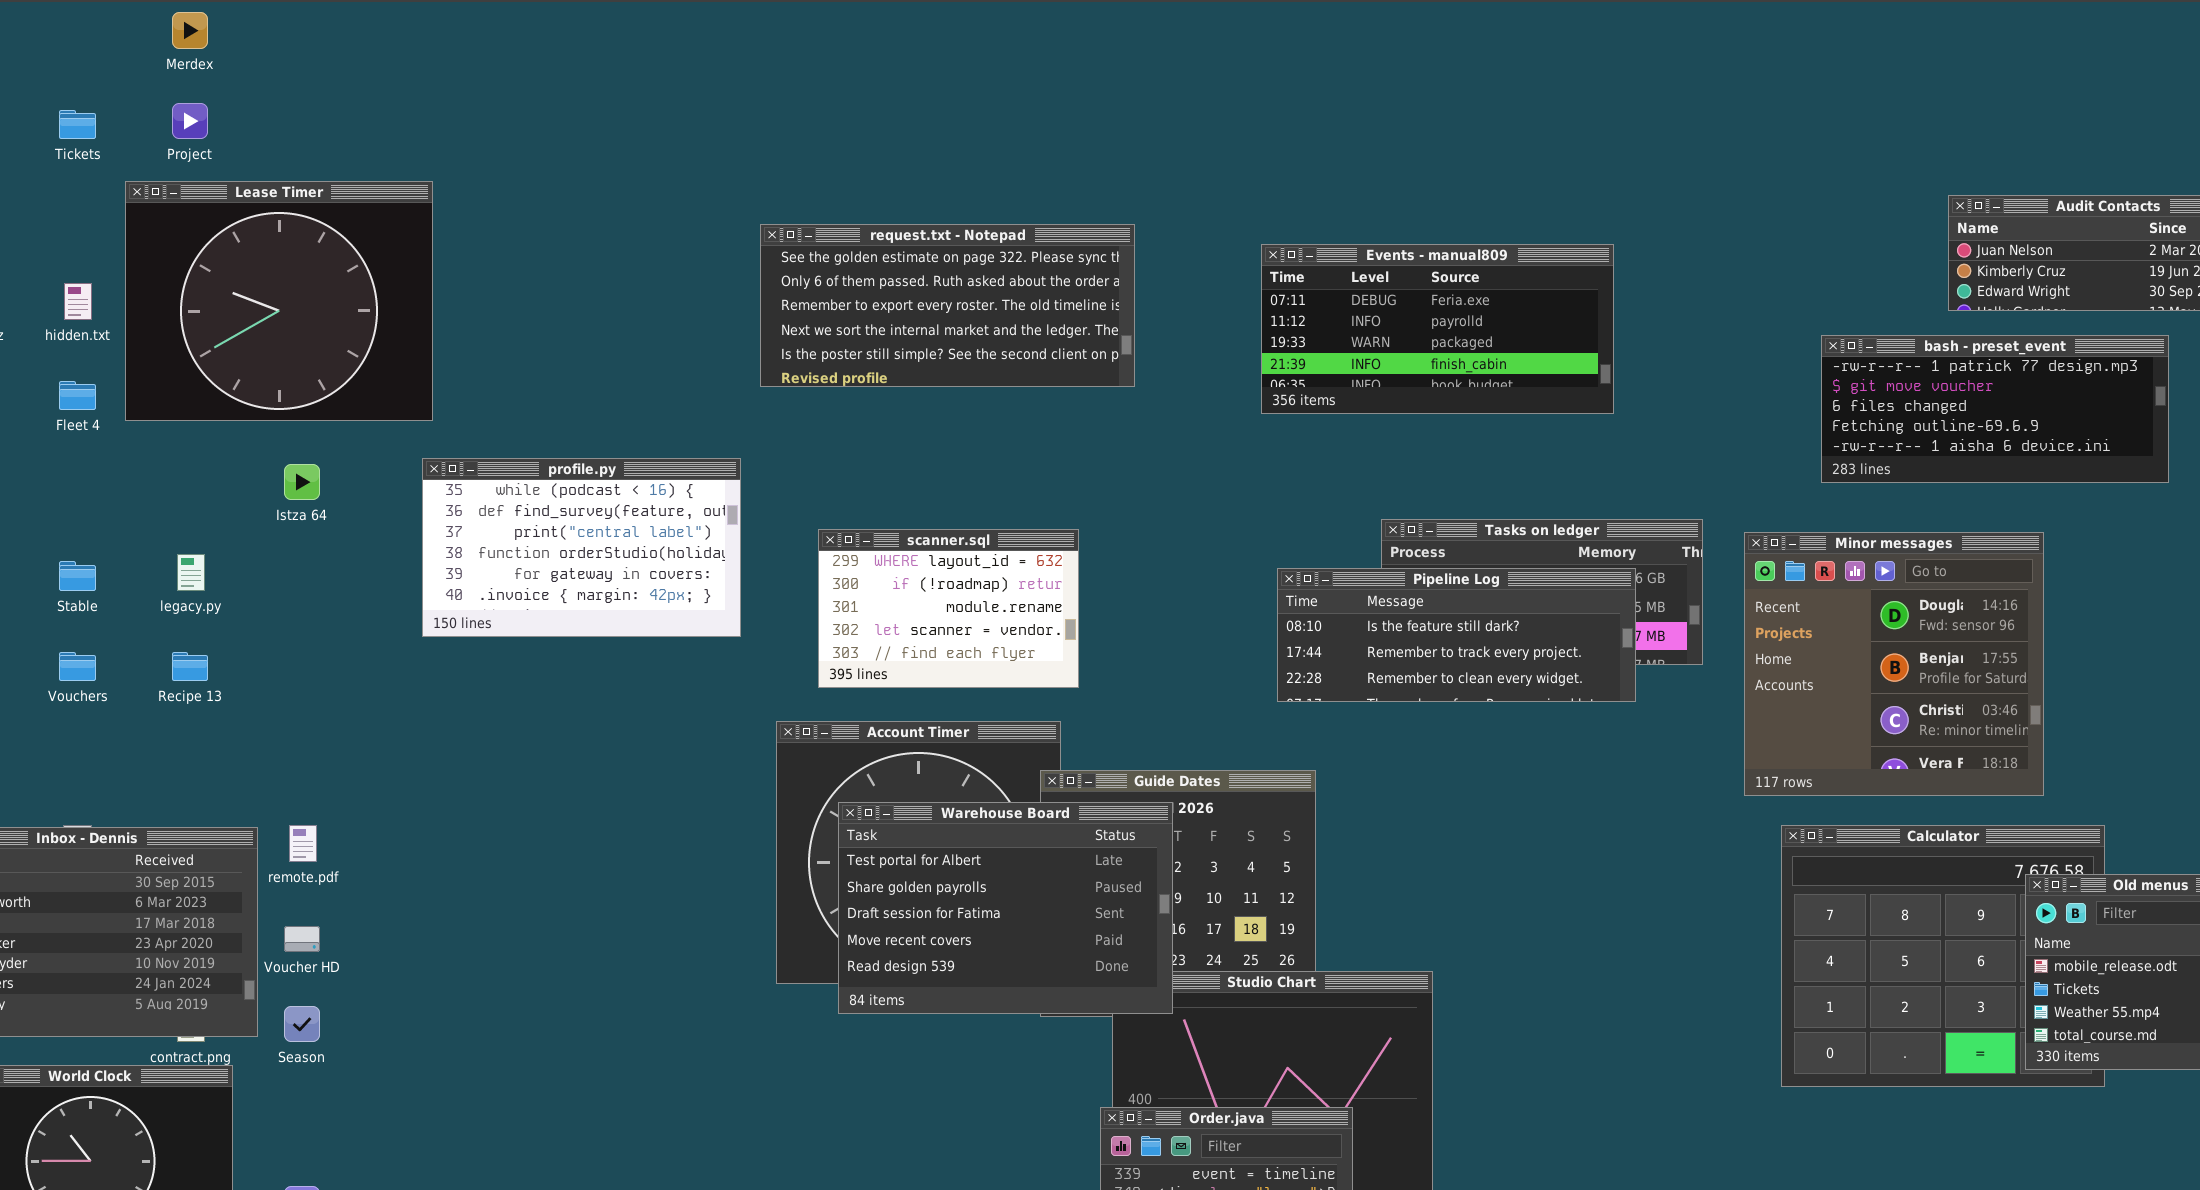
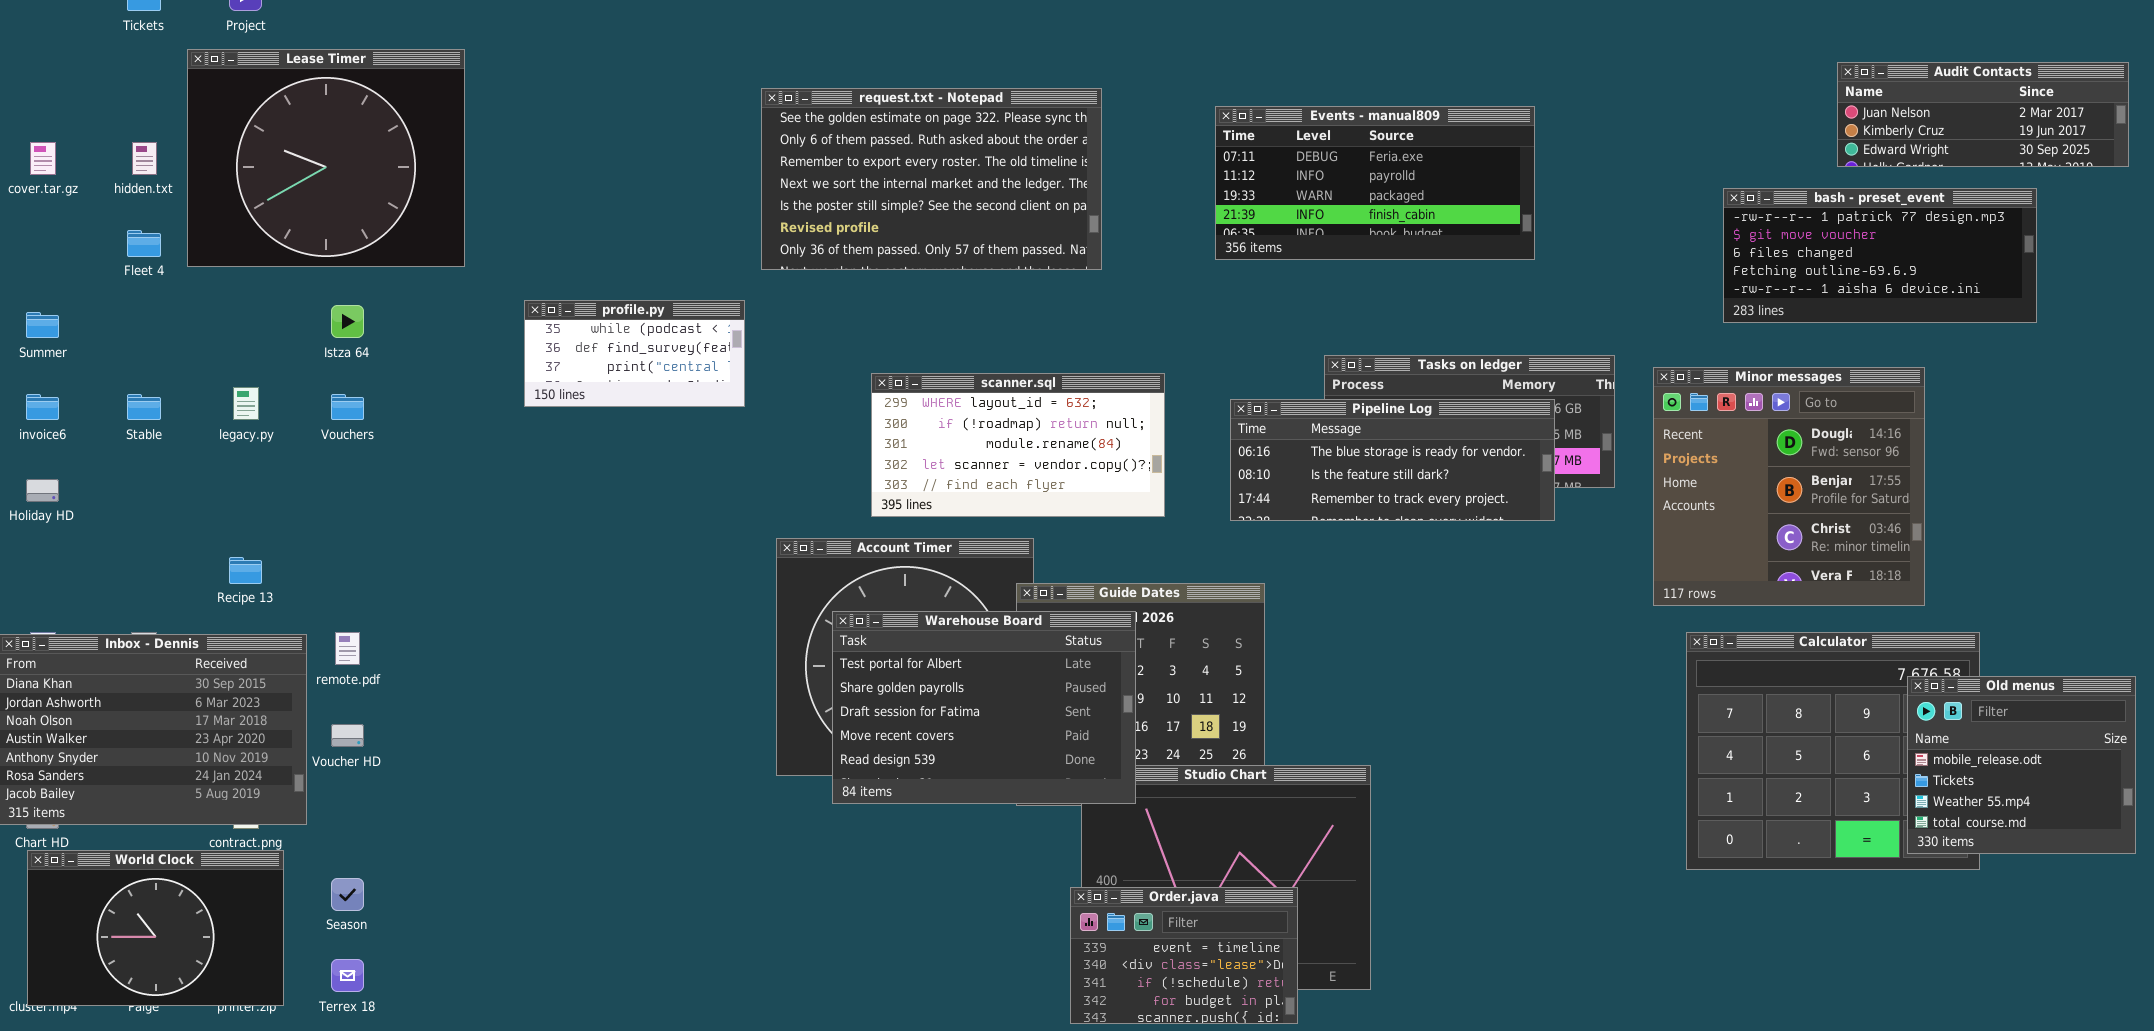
request.txt - Notepad: [760,224,1135,387] -> [761,88,1102,270], resized
profile.py: [422,458,741,637] -> [524,300,745,407], resized
scanner.sql: [818,529,1079,688] -> [871,373,1165,517], moved, resized
Pipeline Log: [1277,568,1636,702] -> [1230,399,1555,521], scrolled up 1 row
Vouchers: [59,652,96,681] -> [331,394,364,420], moved
Recipe 13: [172,652,208,681] -> [229,557,262,584], moved
Season: [284,1006,320,1042] -> [331,878,364,911], moved

